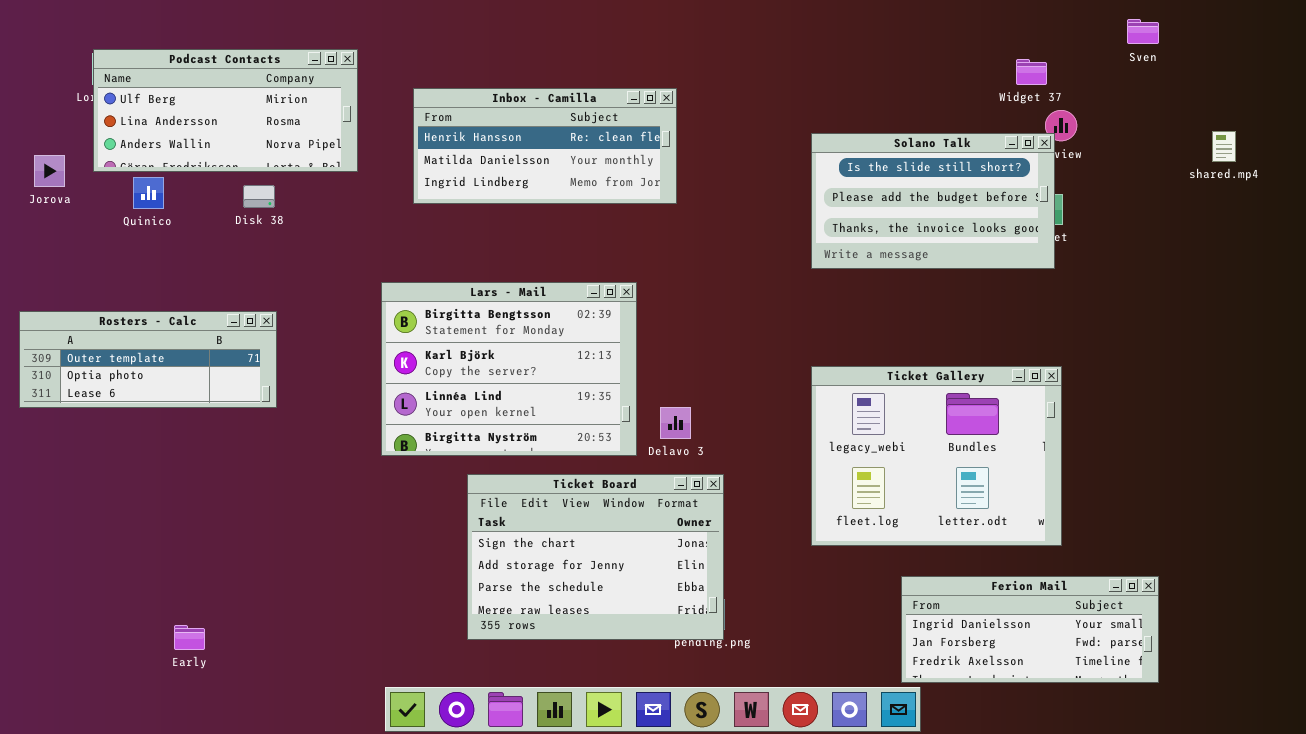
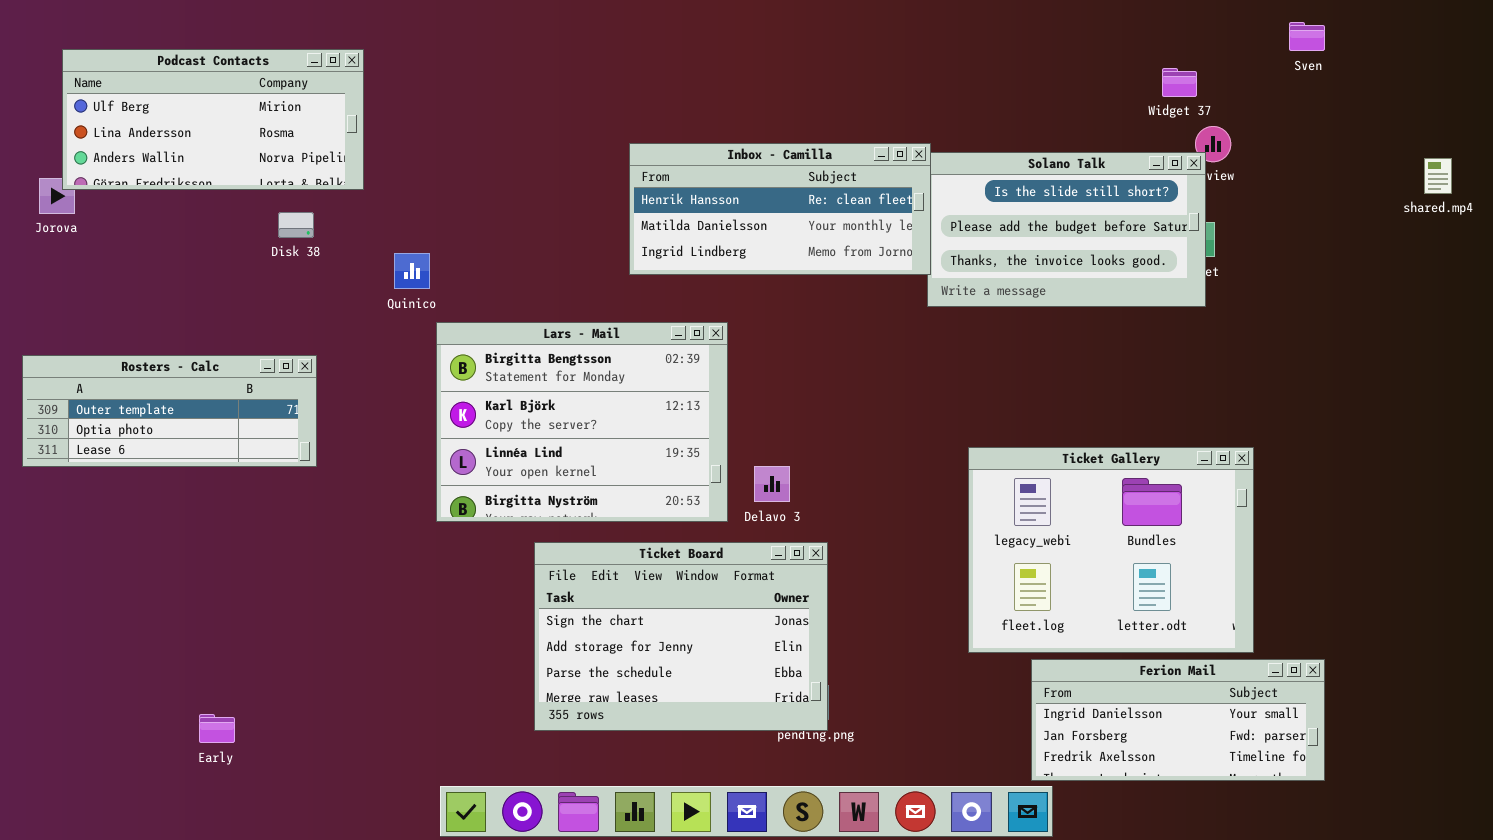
Podcast Contacts: [93,49,358,172] -> [62,49,364,190], moved
Inbox - Camilla: [413,88,677,204] -> [629,143,931,275], moved
shared.mp4: [1212,131,1236,162] -> [1424,158,1452,194], moved
Quinico: [133,177,164,209] -> [394,253,430,289], moved
Ticket Gallery: [811,366,1062,546] -> [968,447,1254,653], moved

